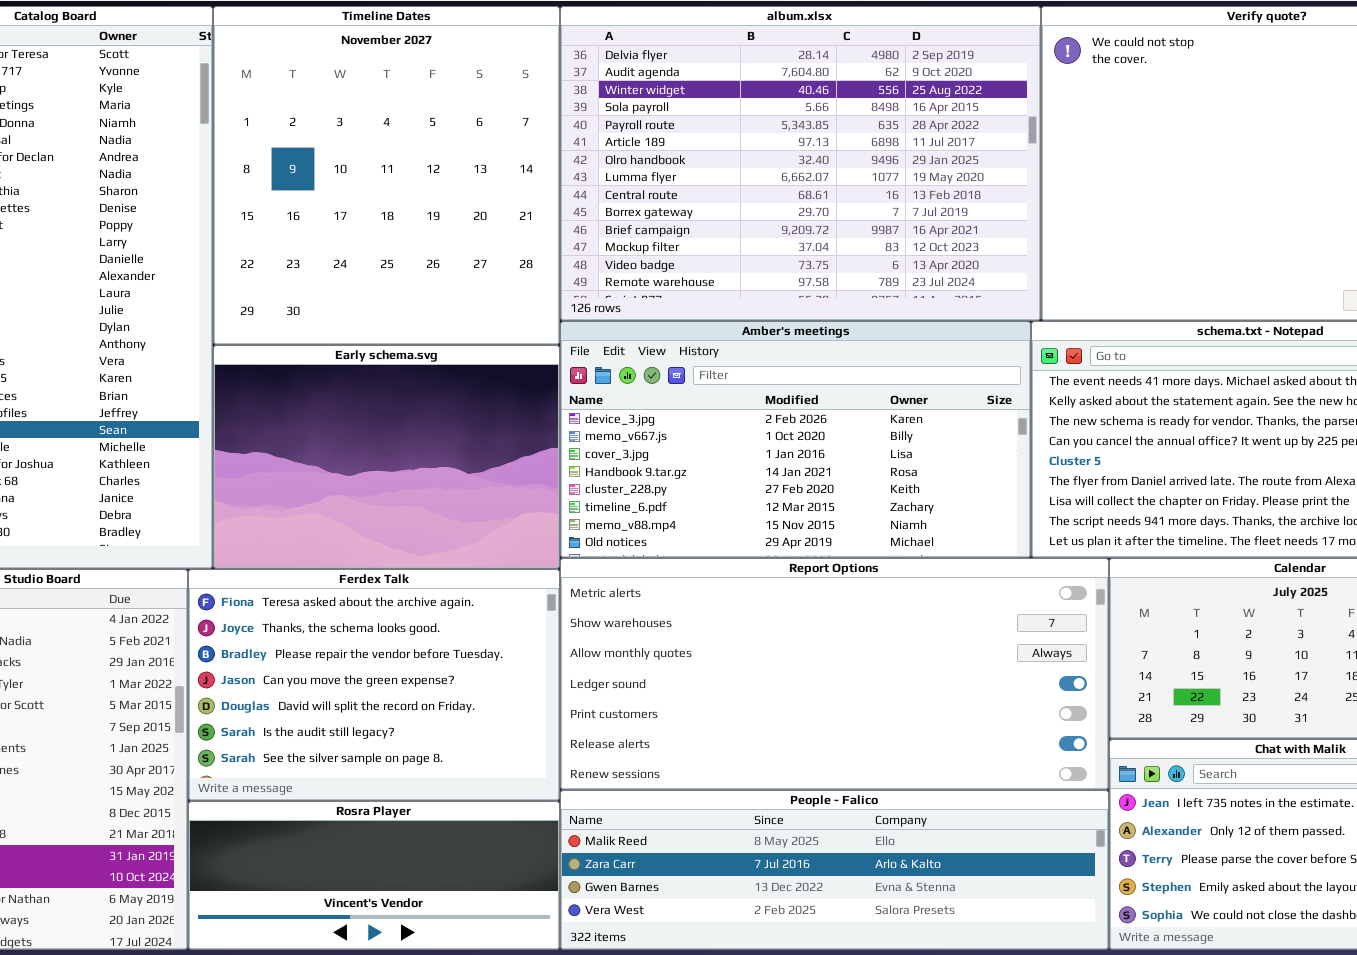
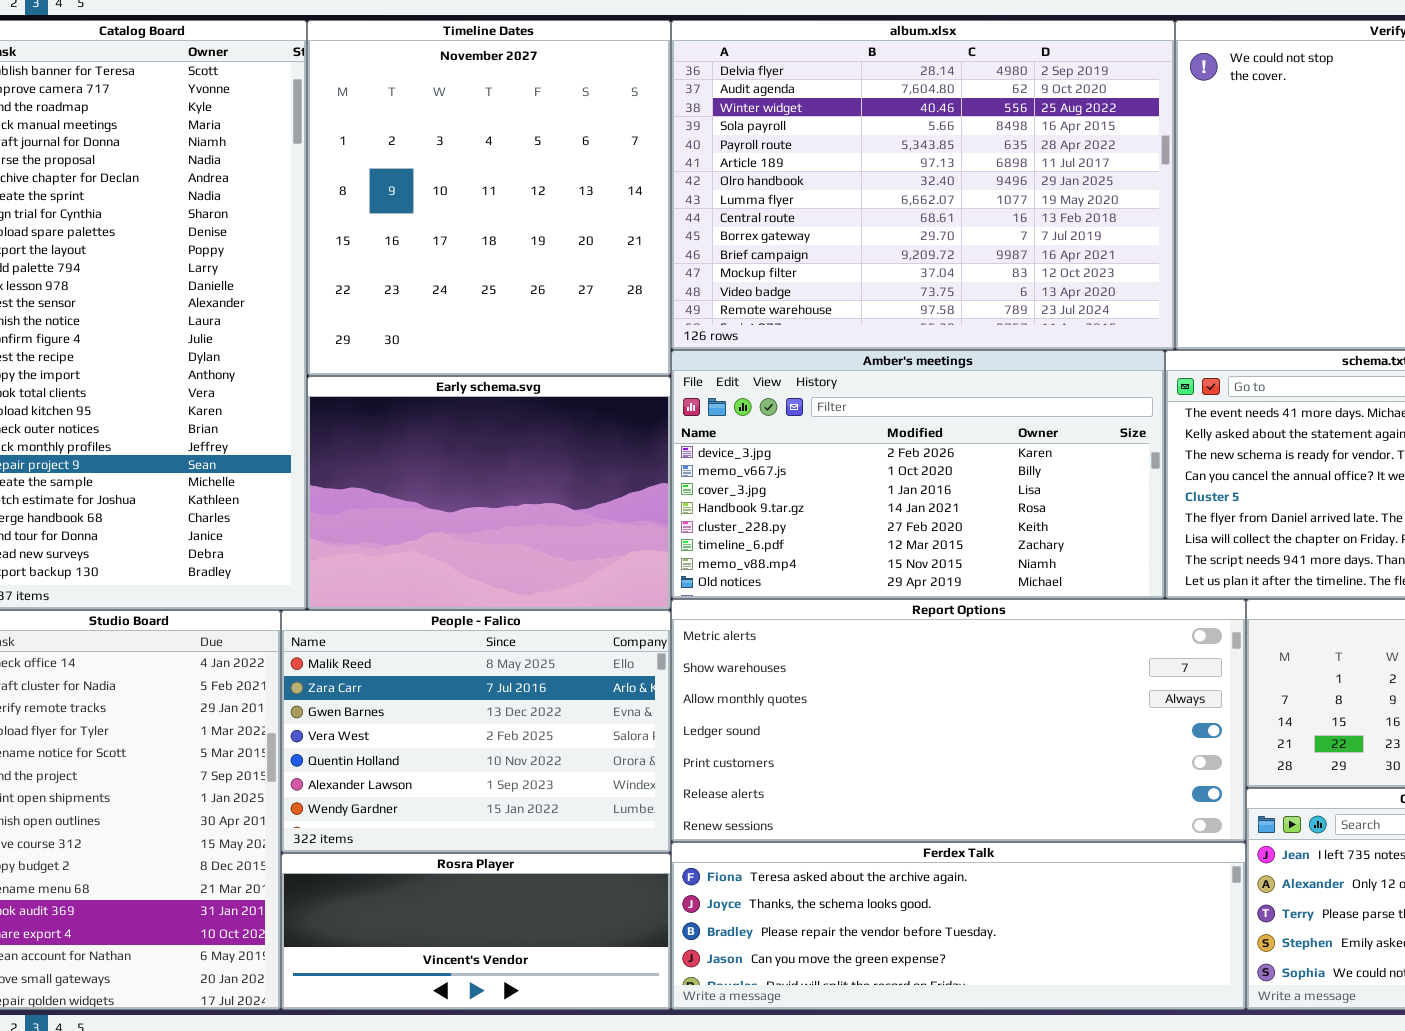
Ferdex Talk: [188,569,560,801] -> [671,842,1246,1010], moved, resized
People - Falico: [560,790,1109,950] -> [281,610,671,853], moved, resized

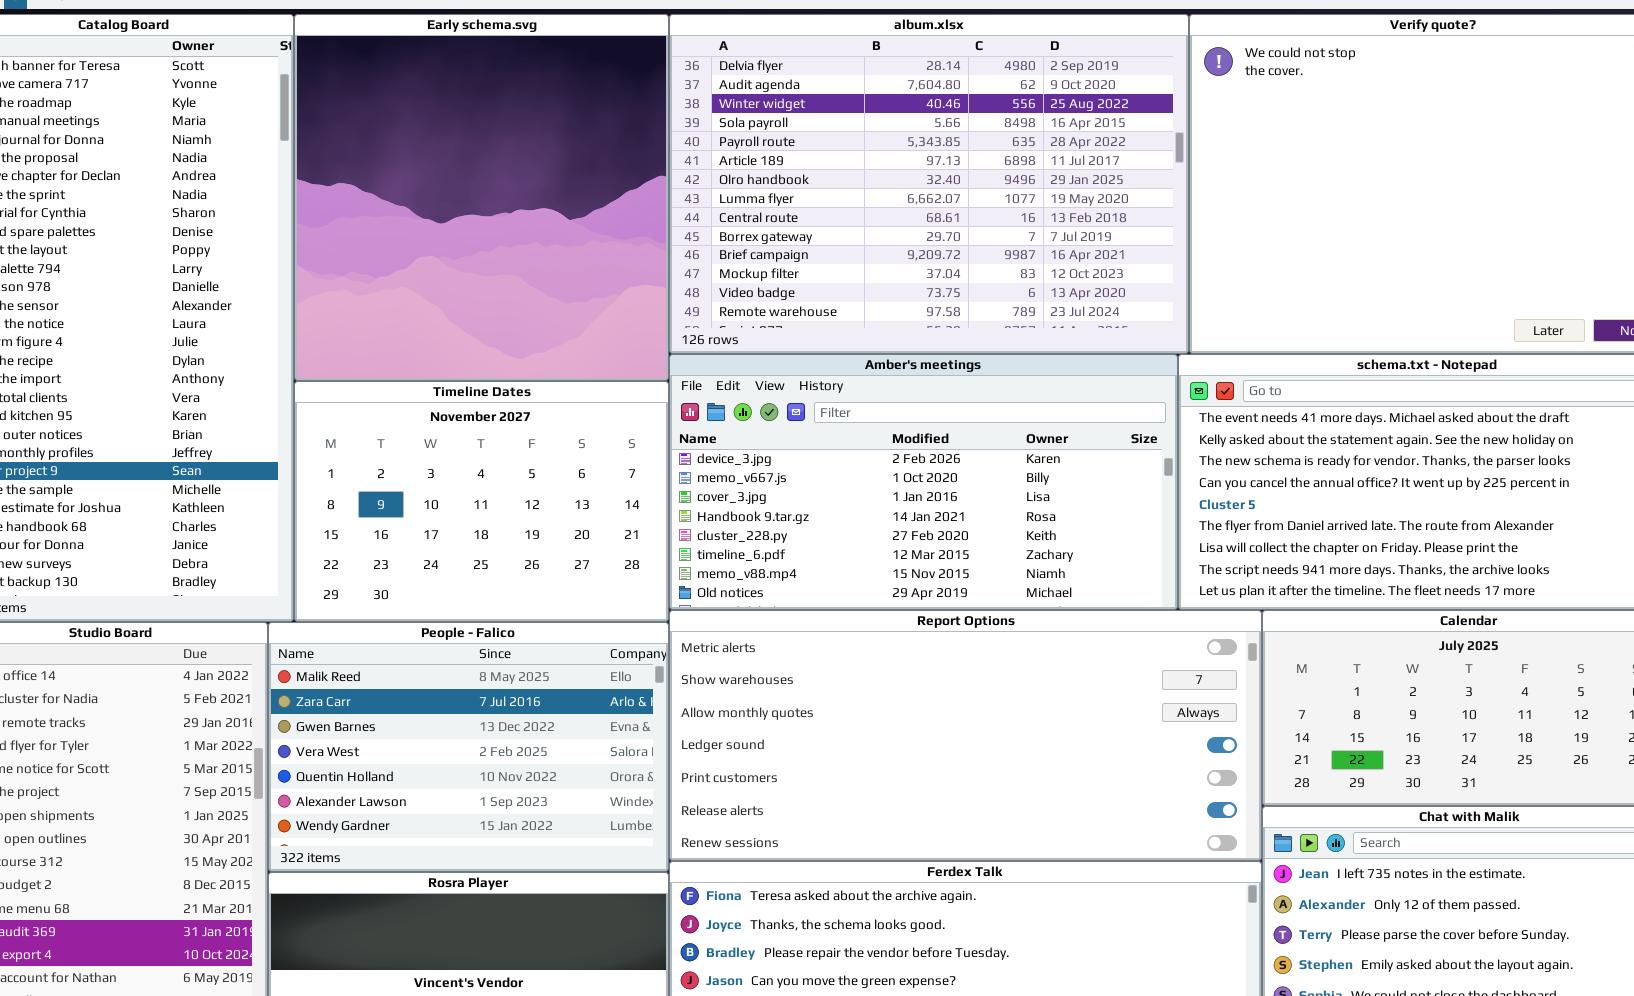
Timeline Dates: [307,20,671,376] -> [294,381,669,622], moved, resized
Early schema.svg: [307,376,671,610] -> [294,14,669,381], moved, resized

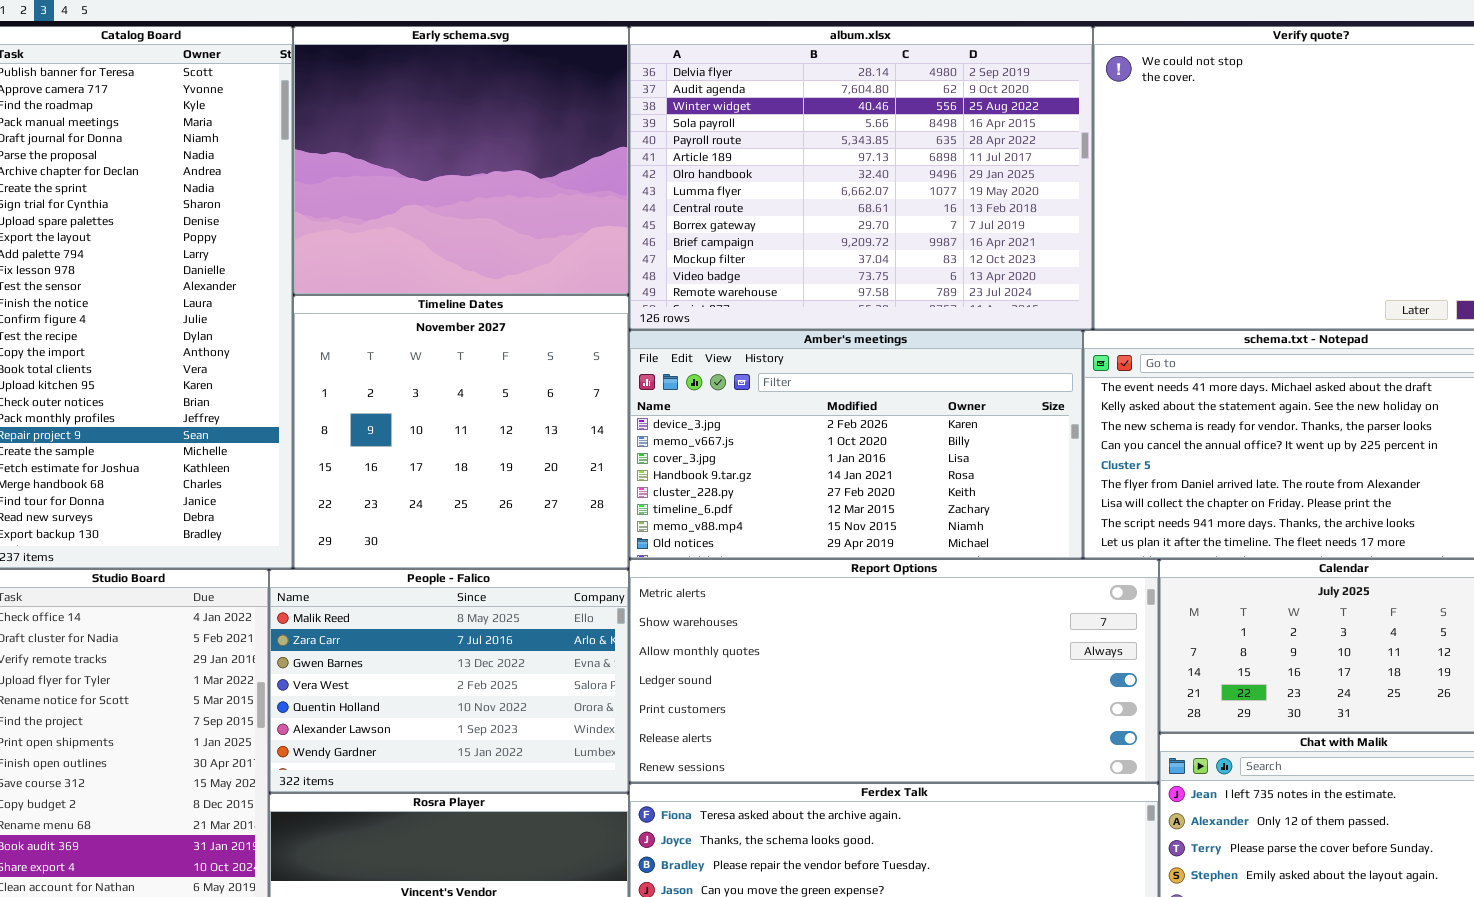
Early schema.svg: [294,14,669,381] -> [293,26,629,295], resized
Timeline Dates: [294,381,669,622] -> [293,295,629,569], resized

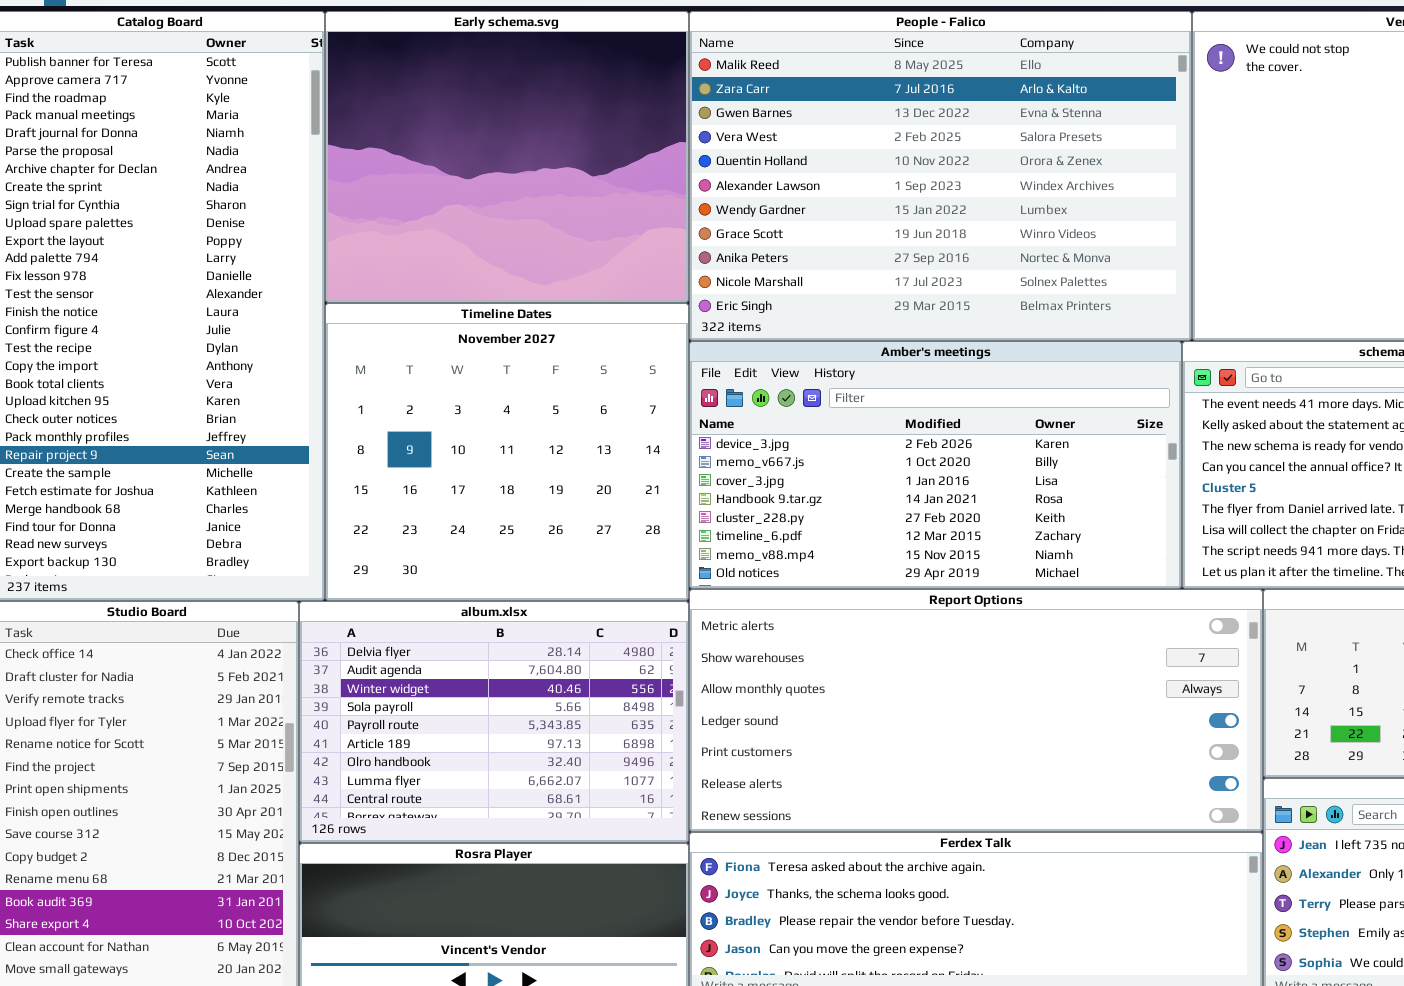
album.xlsx: [629,26,1093,330] -> [299,601,689,843], moved, resized
People - Falico: [269,569,629,793] -> [689,11,1192,341], moved, resized

